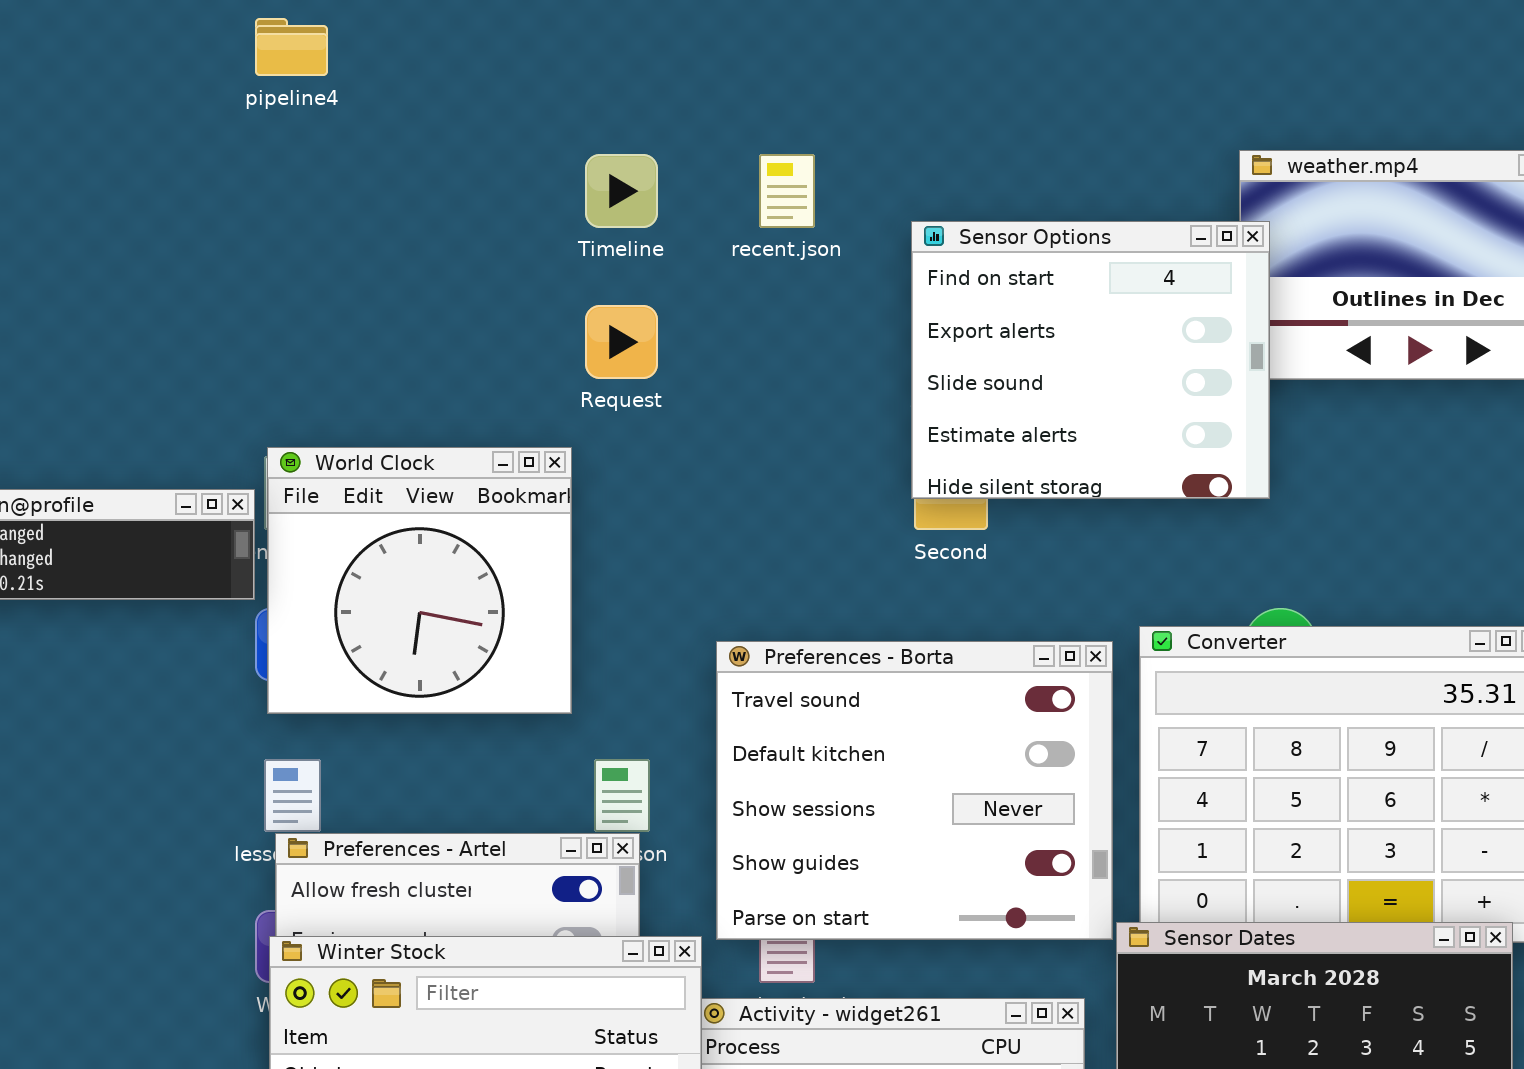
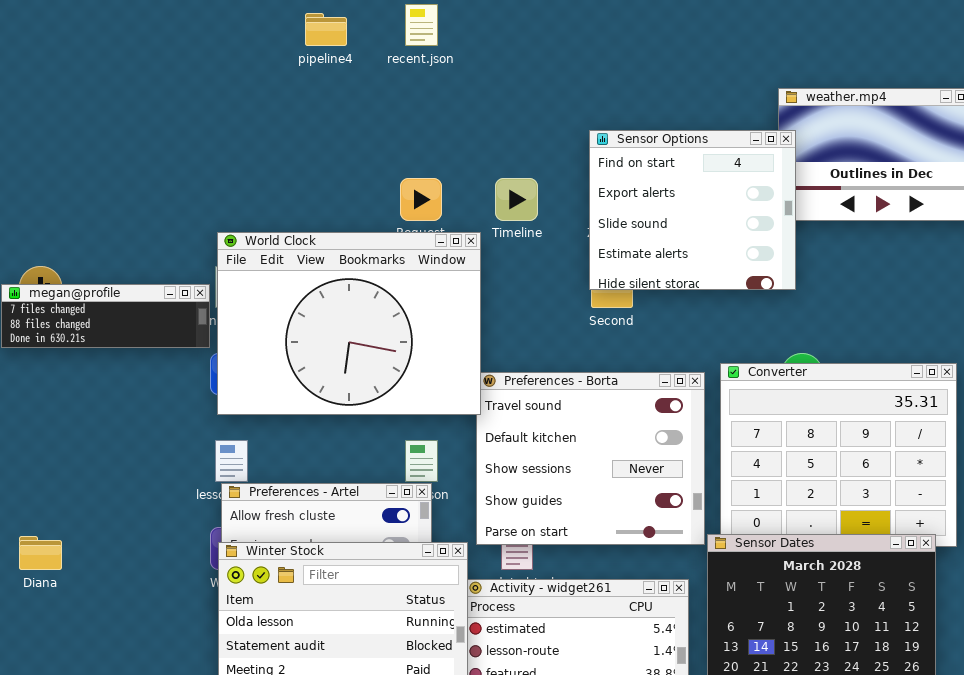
pipeline4: [255,18,328,76] -> [305,13,347,46], moved
Timeline: [585,154,658,228] -> [495,178,538,221], moved
recent.json: [759,154,815,228] -> [405,4,438,46], moved
World Clock: [267,447,572,714] -> [217,232,481,415], resized

